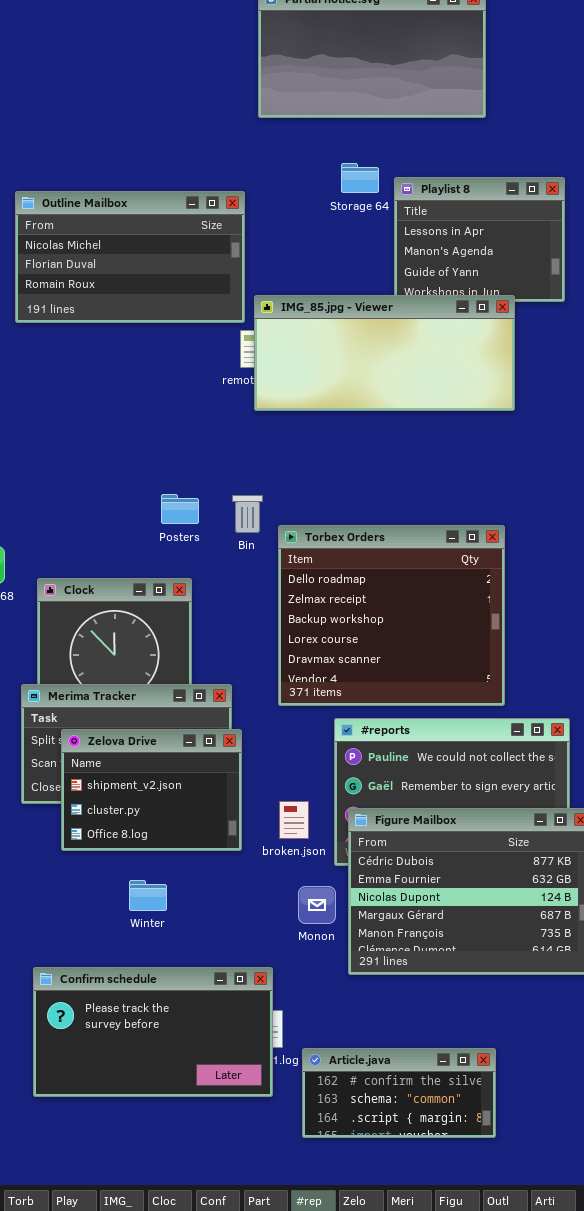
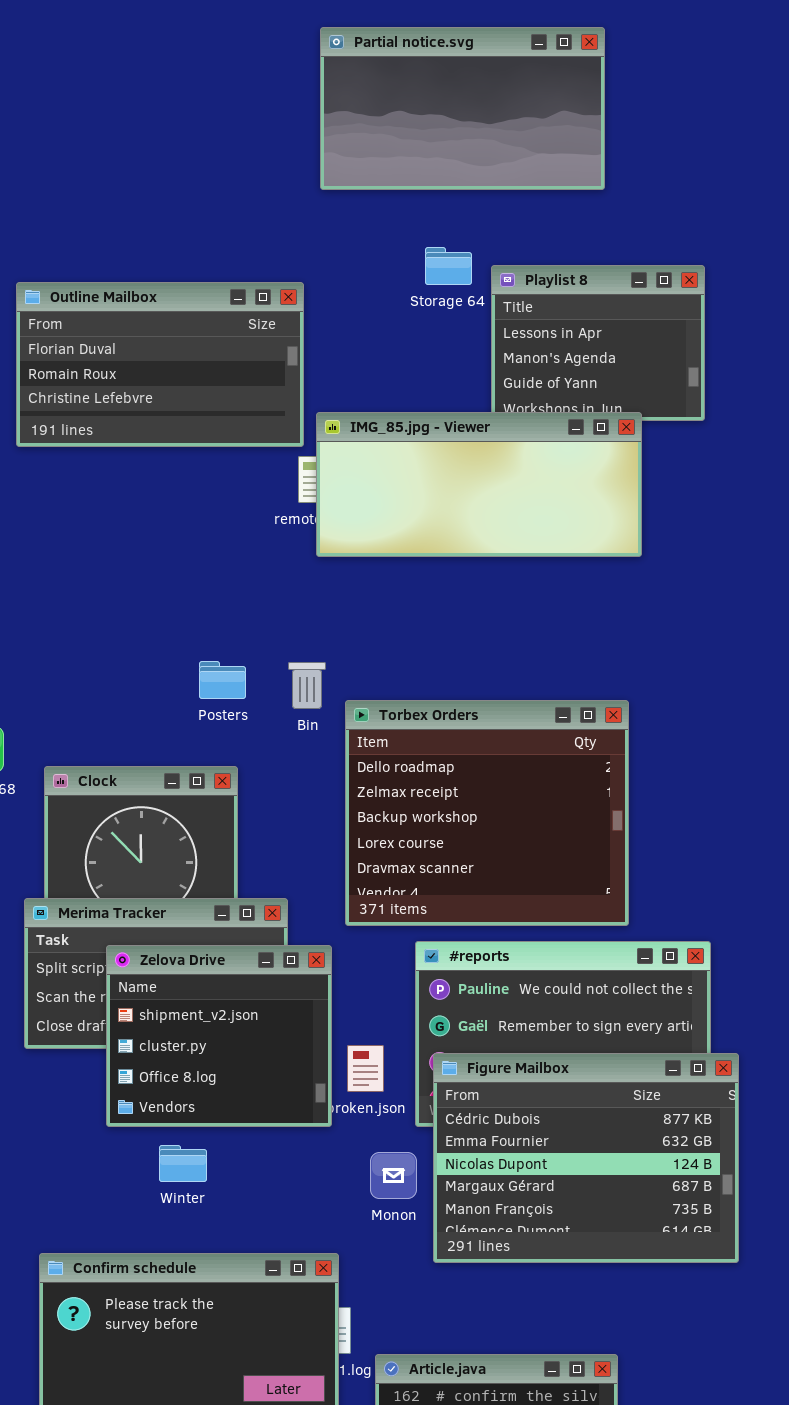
Outline Mailbox: [15,191,245,323] -> [16,282,304,447], scrolled down 1 row
Zelova Drive: [61,729,242,851] -> [106,945,332,1127], moved, resized

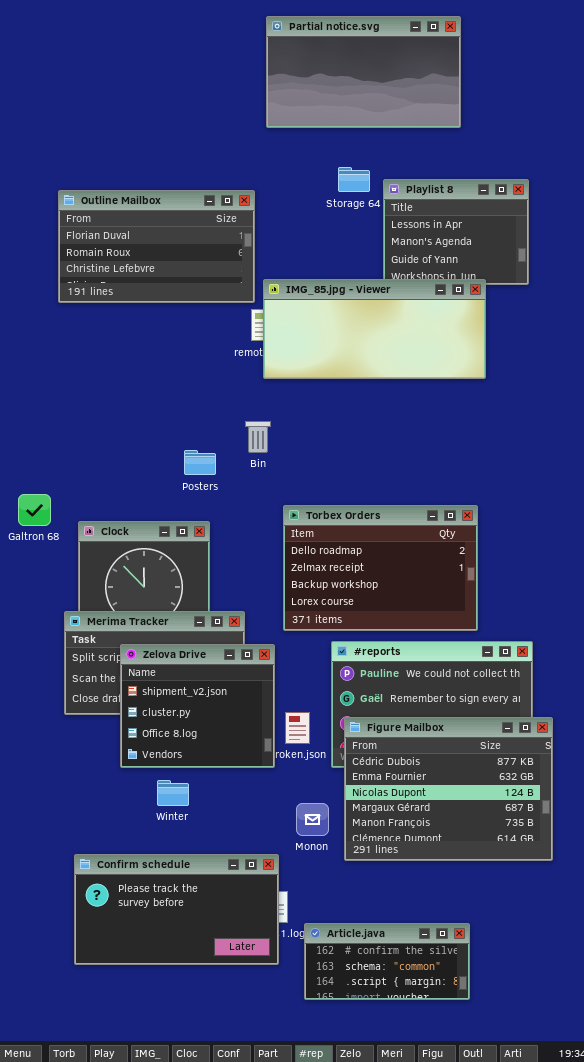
Bin: [288,662,326,709] -> [245,421,271,453], moved
Torbex Orders: [345,700,629,926] -> [283,505,478,631], resized
Monon: [370,1152,417,1199] -> [296,803,329,836], moved

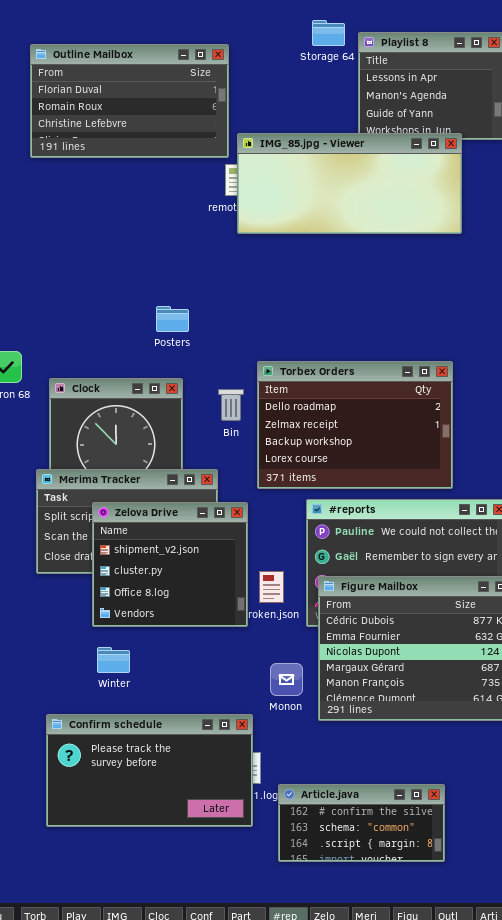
Bin: [245,421,271,453] -> [218,389,244,421], moved
Winter: [157,780,189,806] -> [97,647,130,673], moved

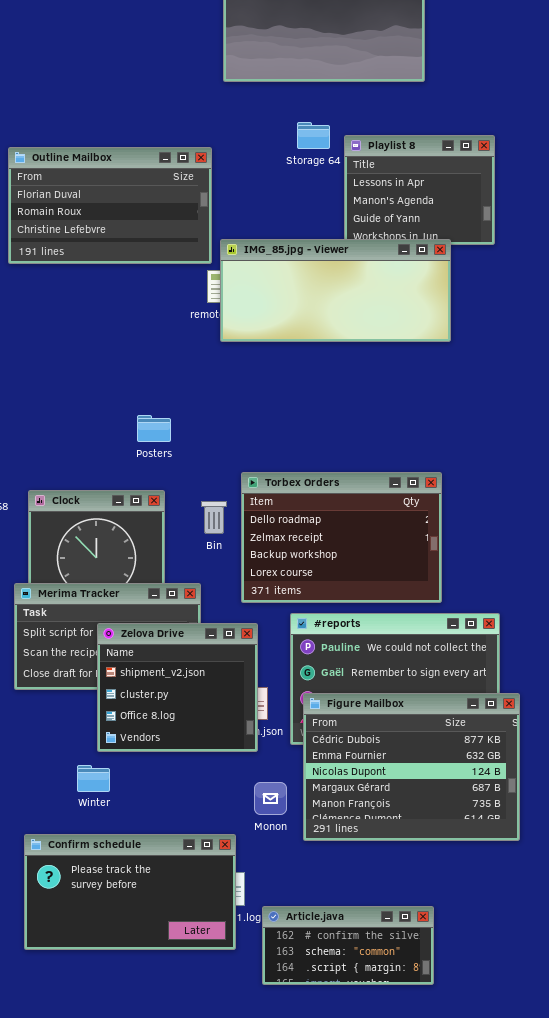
Zelova Drive: [92,502,248,627] -> [97,623,258,752], moved

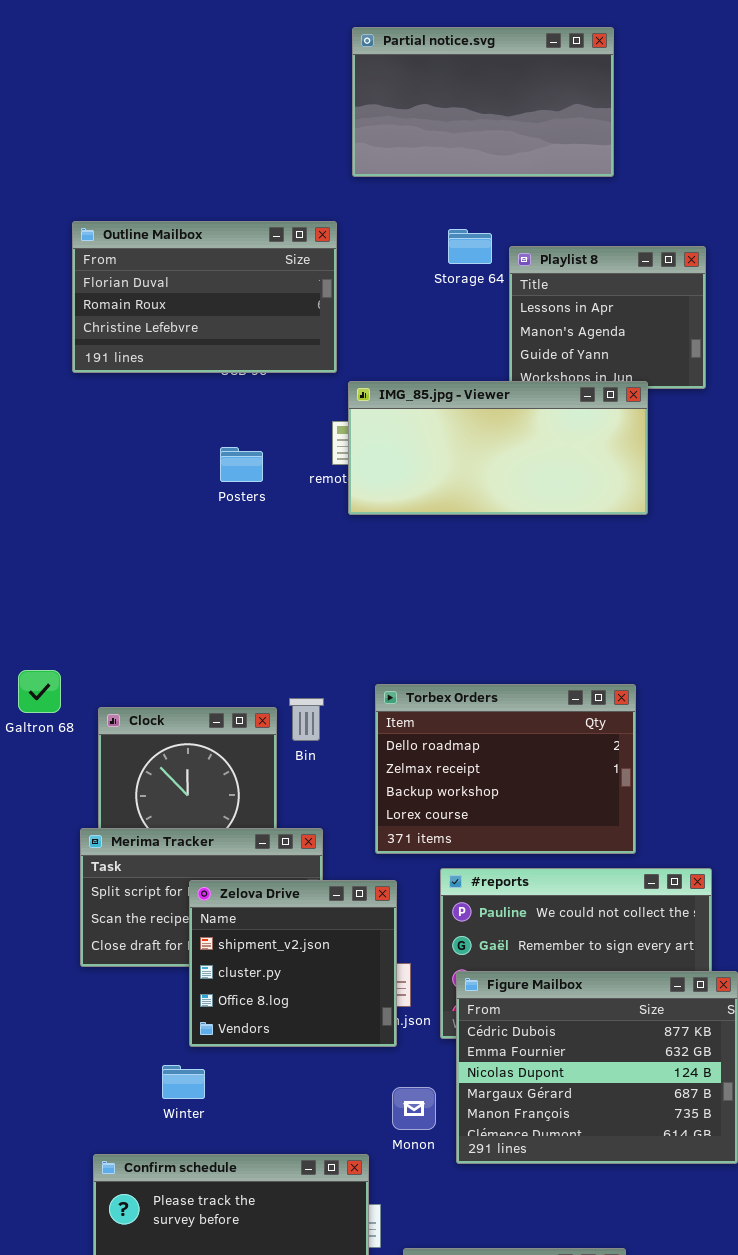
Outline Mailbox: [8,147,212,264] -> [72,221,337,373], moved
Posters: [137,415,171,442] -> [220,447,263,482], moved
Bin: [201,501,227,534] -> [289,698,324,741], moved

